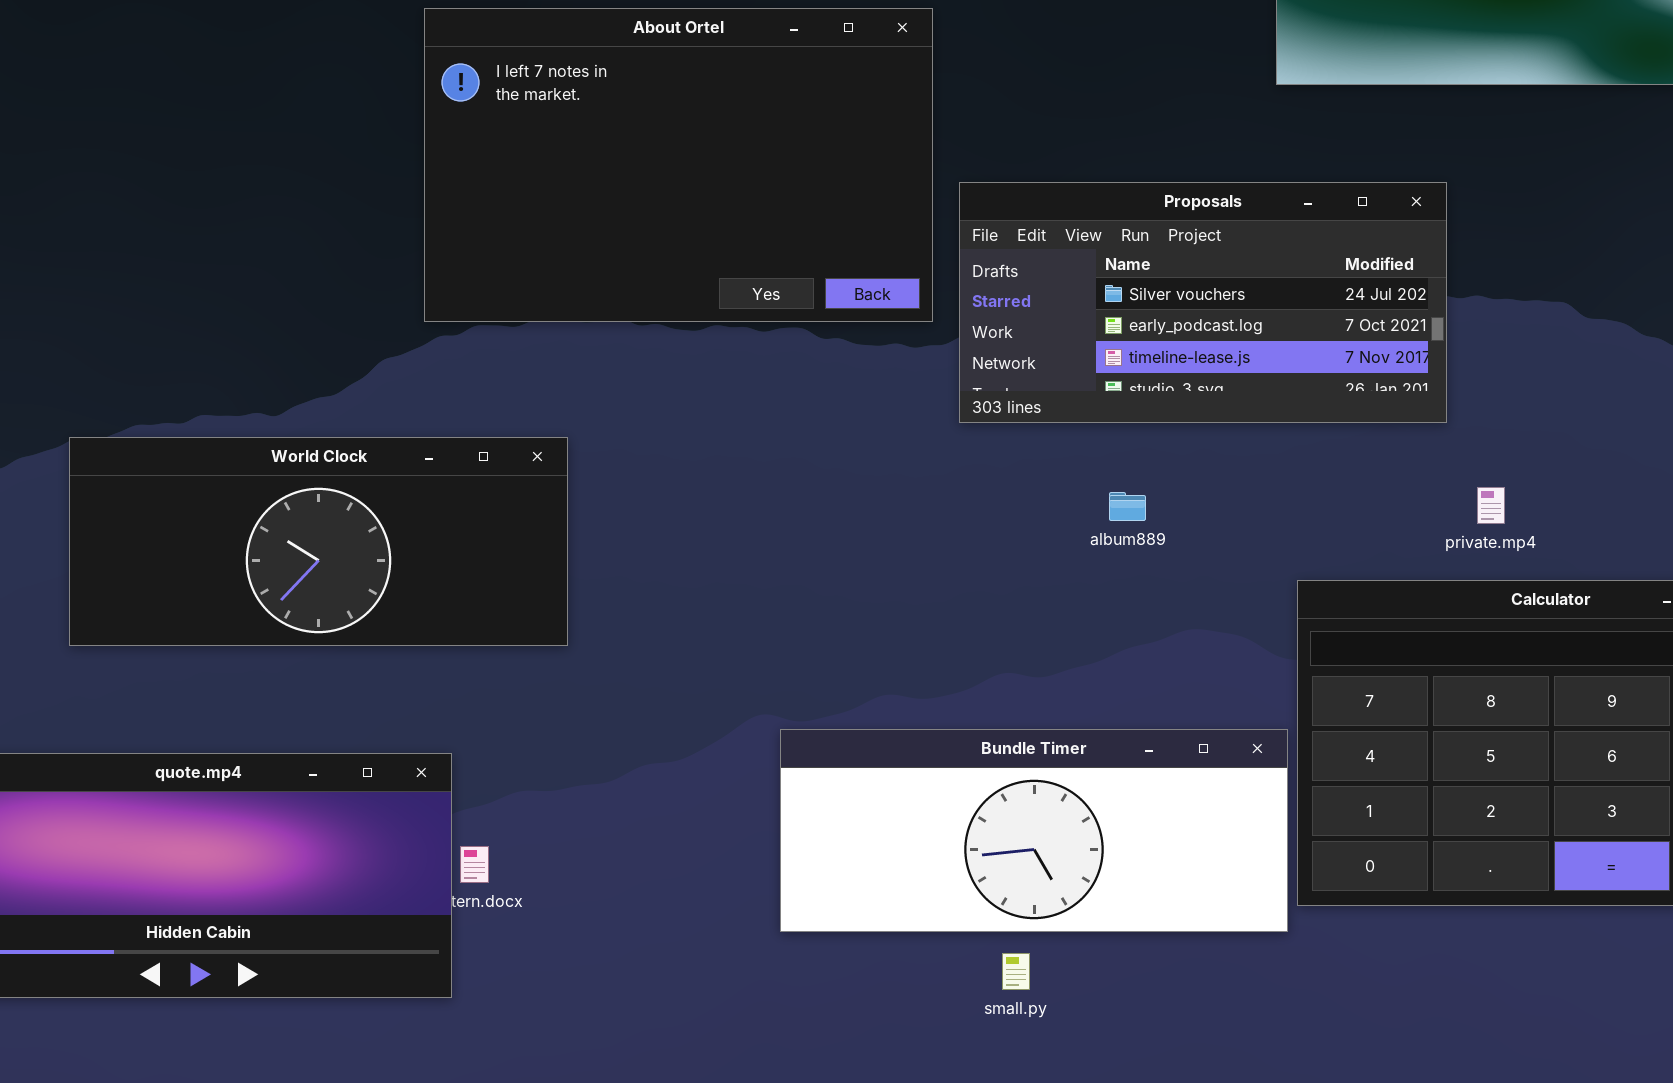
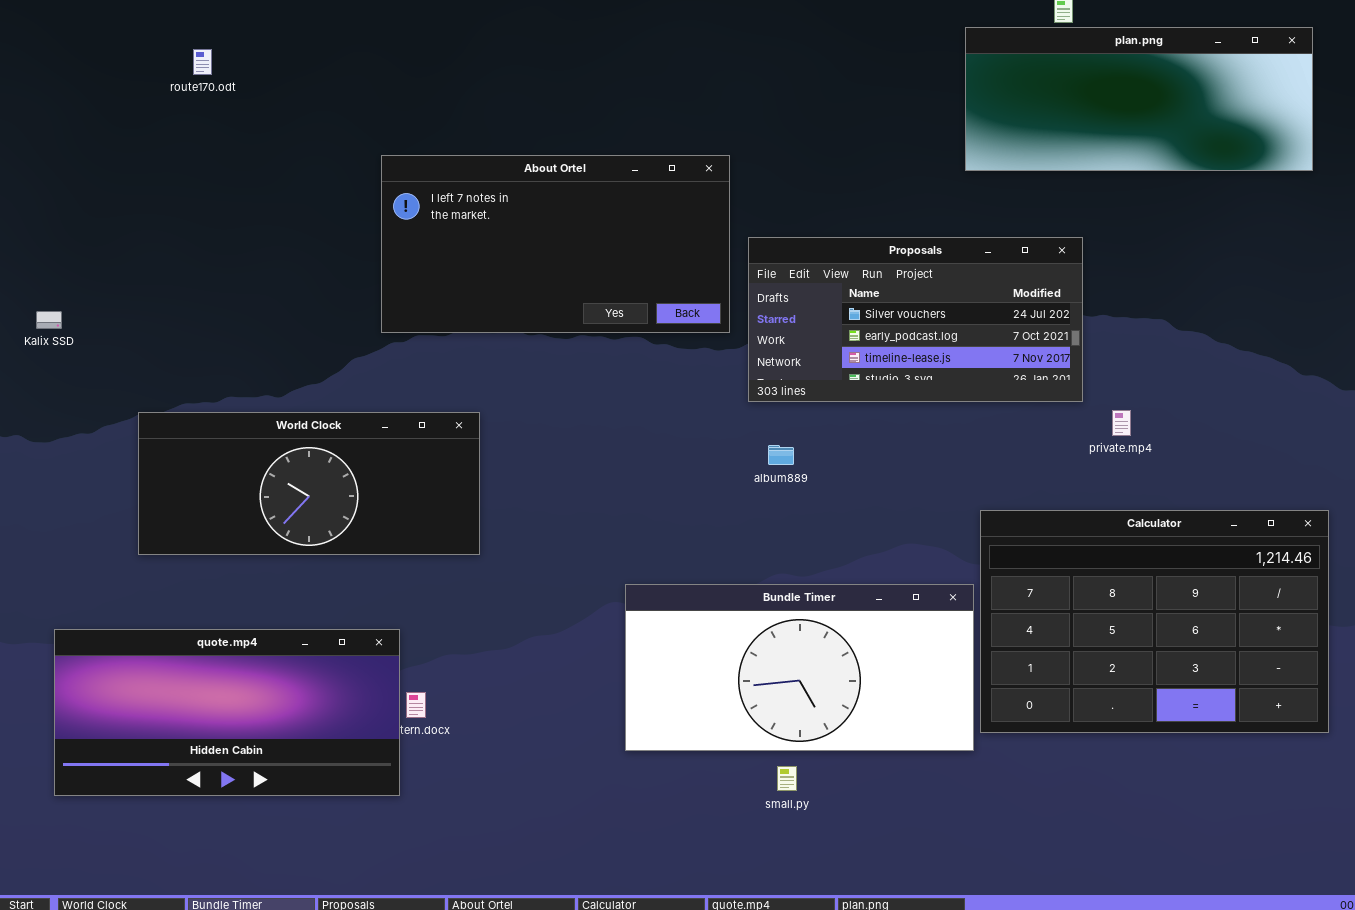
About Ortel: [424,8,933,322] -> [381,155,730,333], resized
private.mp4: [1477,487,1505,524] -> [1112,410,1131,436], moved
album889: [1109,492,1146,521] -> [768,445,794,465], moved
Bundle Timer: [780,729,1288,932] -> [625,584,974,751], resized

